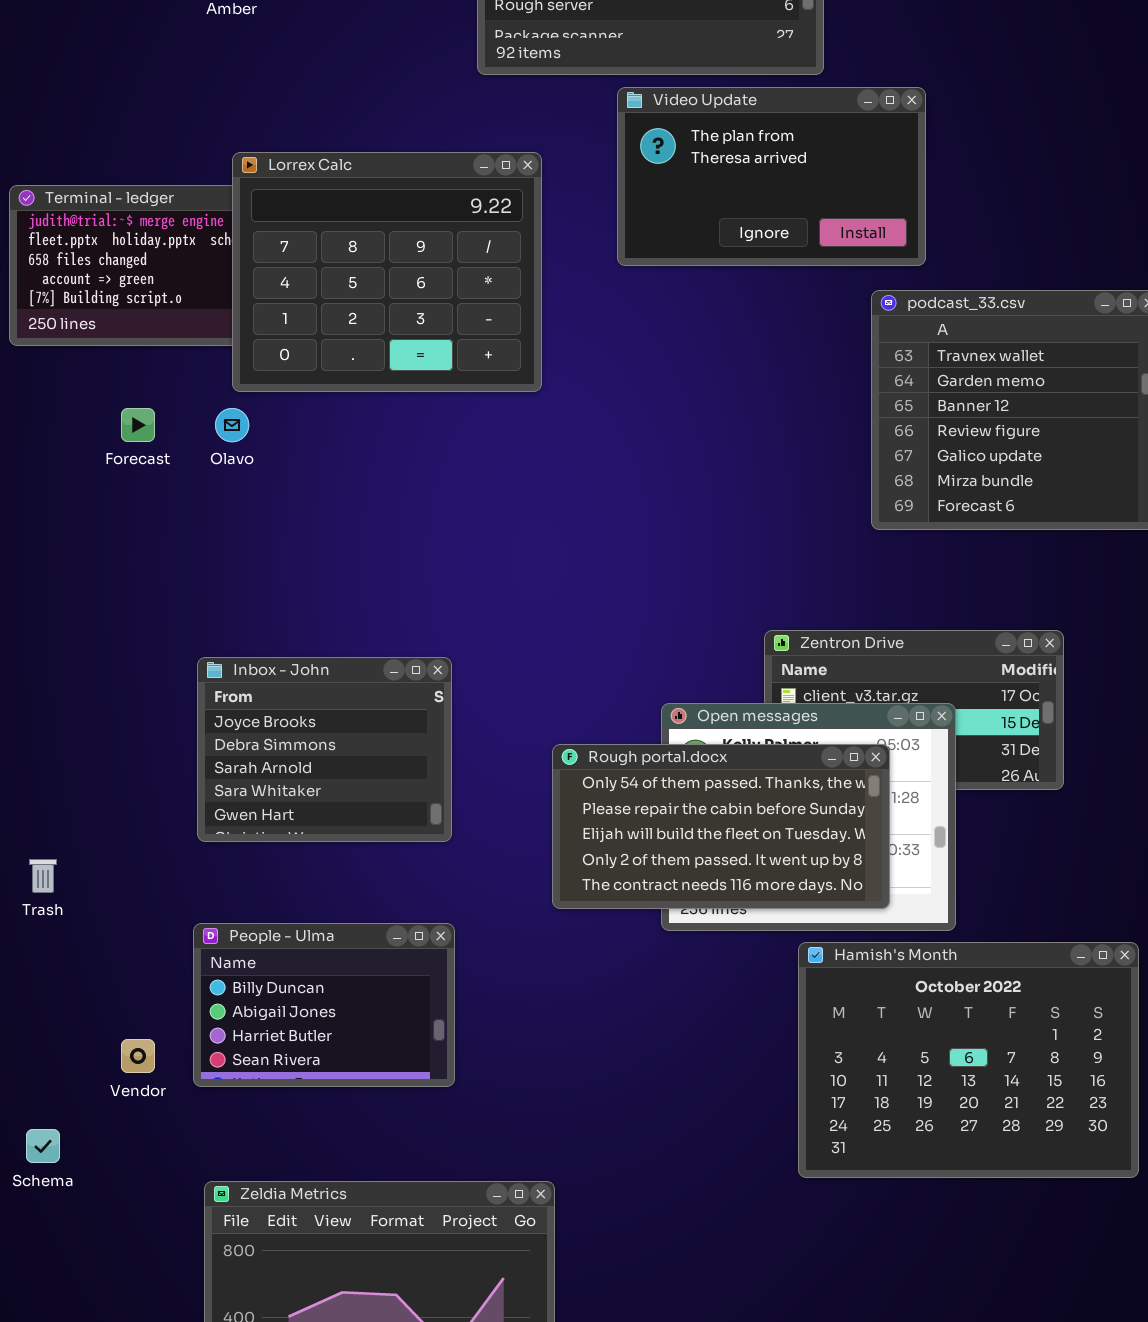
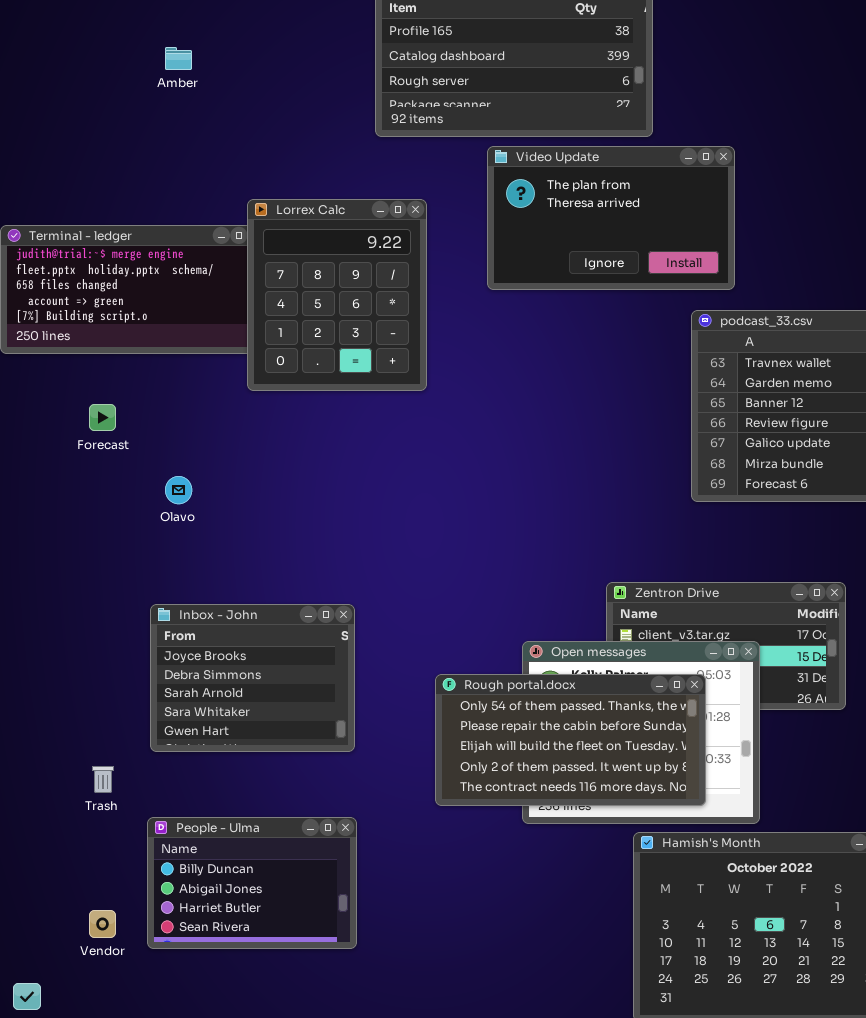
Lorrex Calc: [232,152,542,392] -> [247,199,427,391], resized
Olavo: [215,408,249,442] -> [165,476,192,504], moved
Trash: [29,859,57,893] -> [92,766,114,793], moved

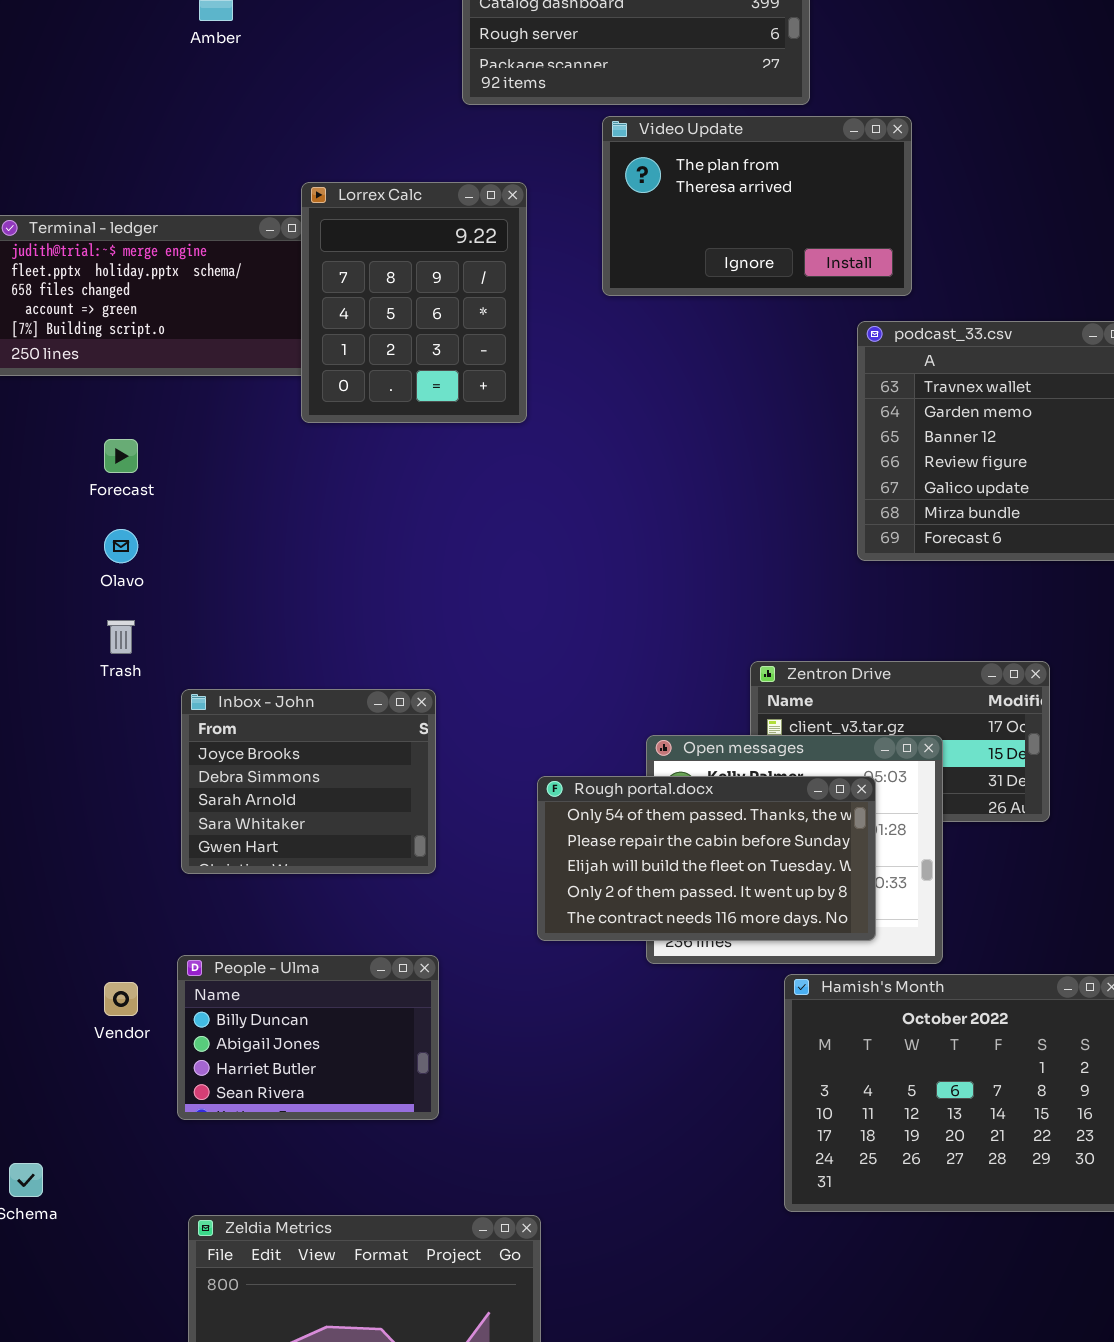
Olavo: [165,476,192,504] -> [104,529,138,563], moved
Trash: [92,766,114,793] -> [107,620,135,654], moved
Vendor: [89,910,116,938] -> [104,982,138,1016], moved

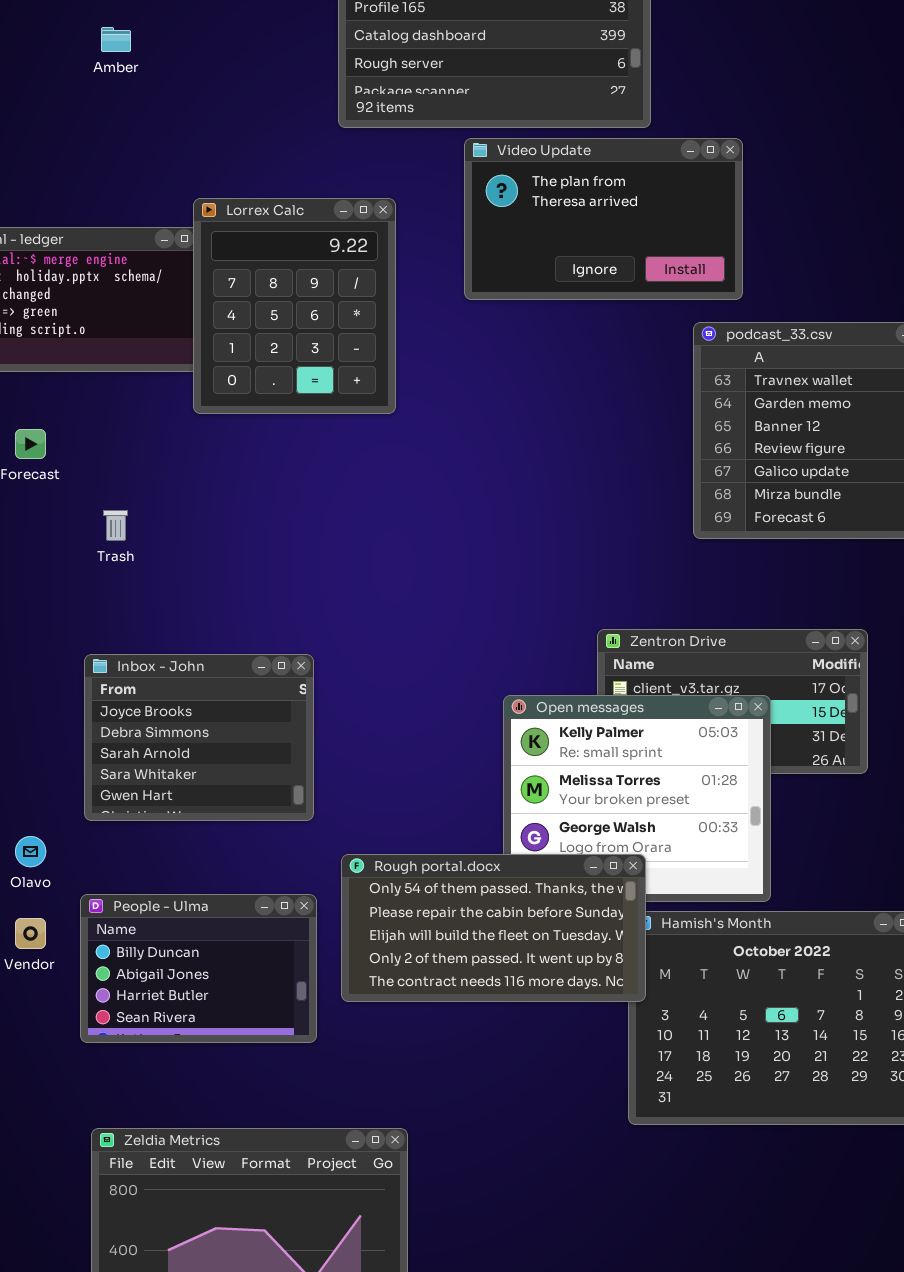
Olavo: [104,529,138,563] -> [15,836,46,867], moved
Trash: [107,620,135,654] -> [103,510,128,541], moved
Rough portal.docx: [537,776,876,941] -> [341,854,646,1002], moved

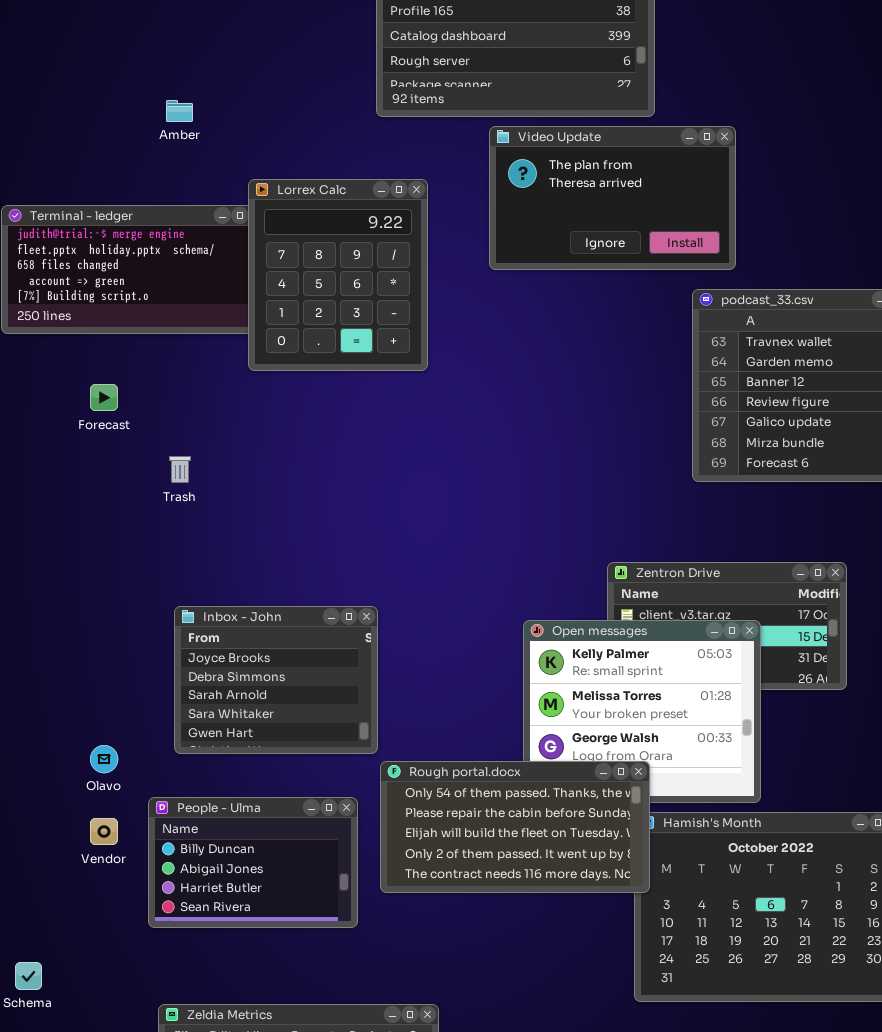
Amber: [101,27,131,52] -> [166,100,193,122], moved
Inbox - John: [84,654,314,821] -> [174,606,378,754], moved

